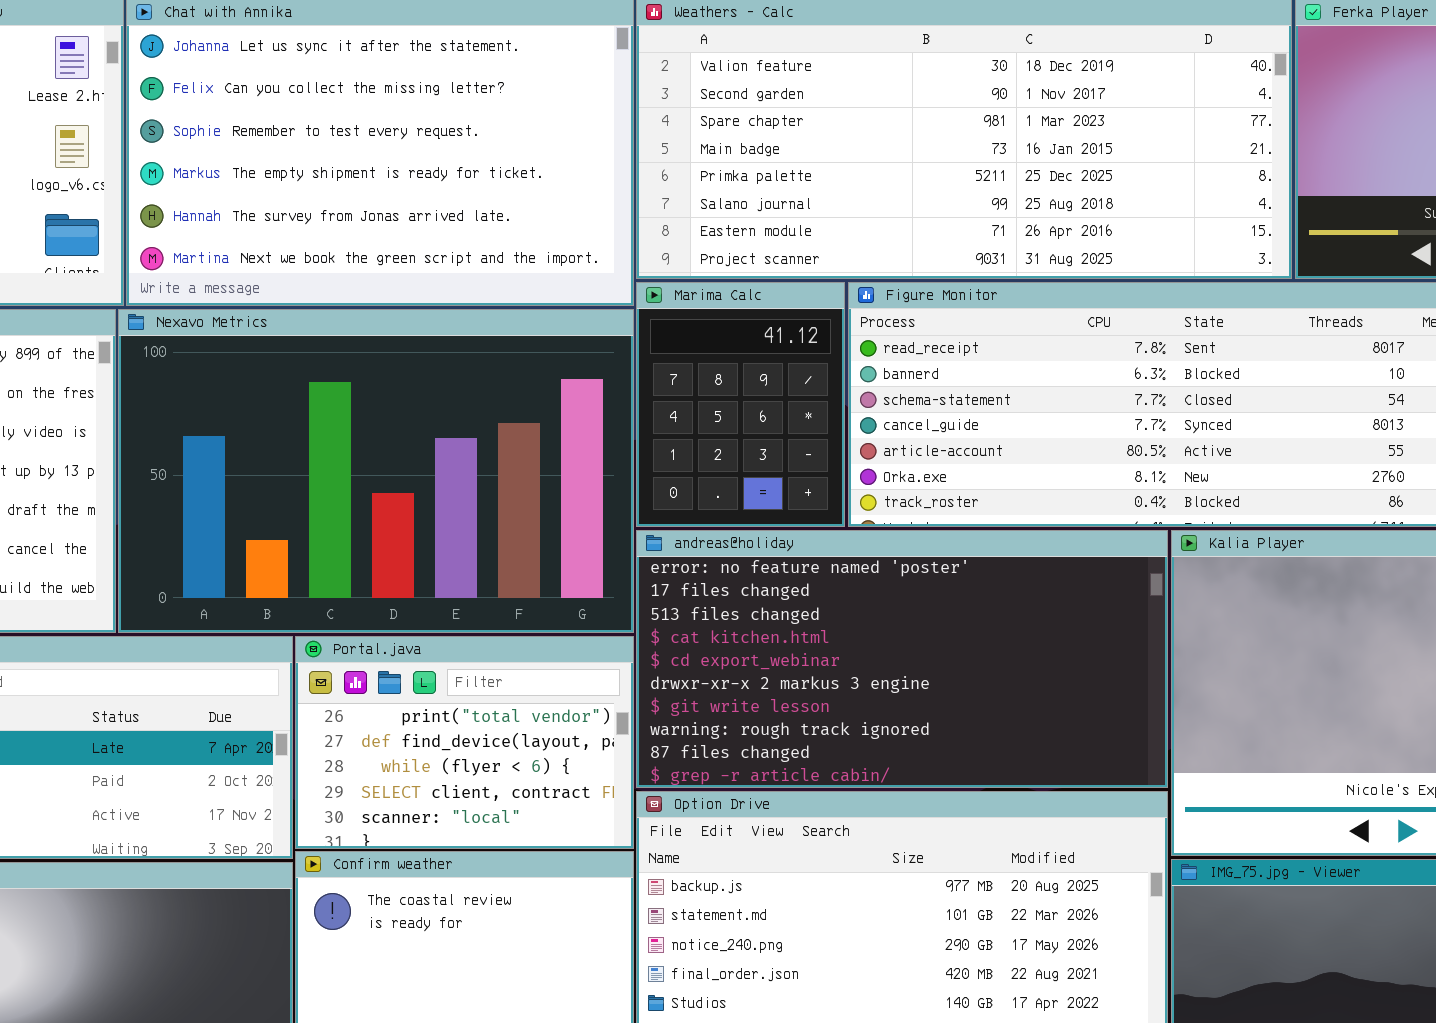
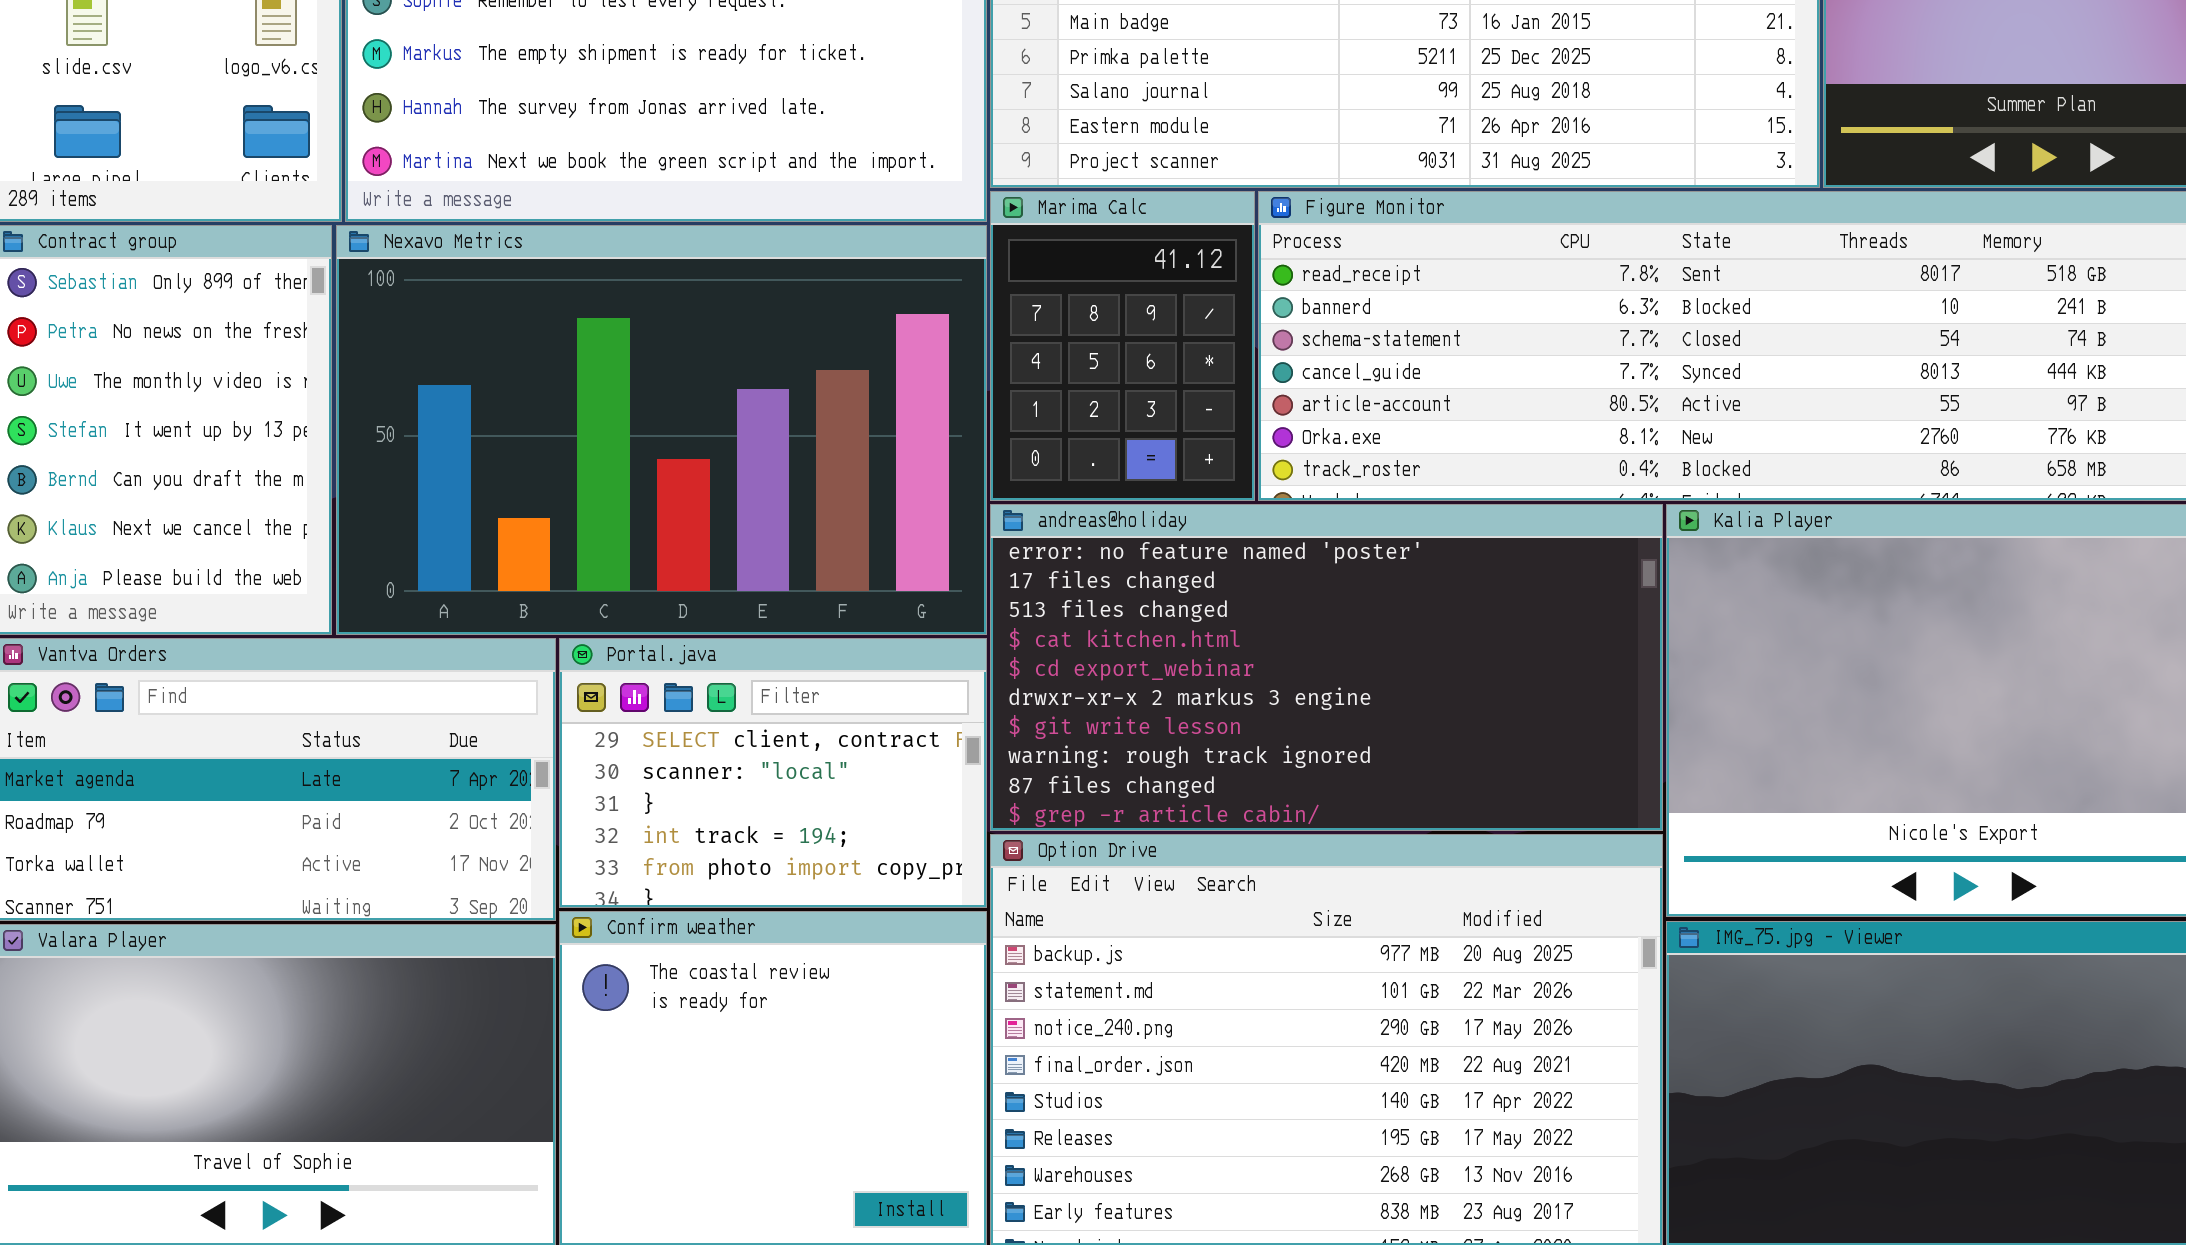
Portal.java: [295,636,634,849] -> [559,638,987,908], scrolled down 3 rows

